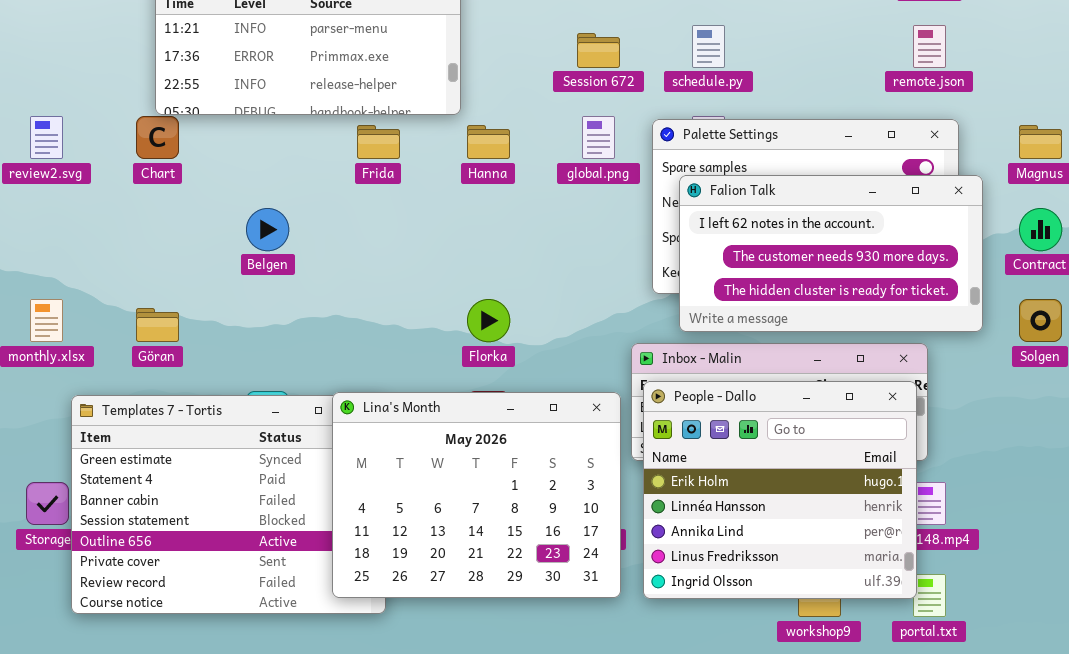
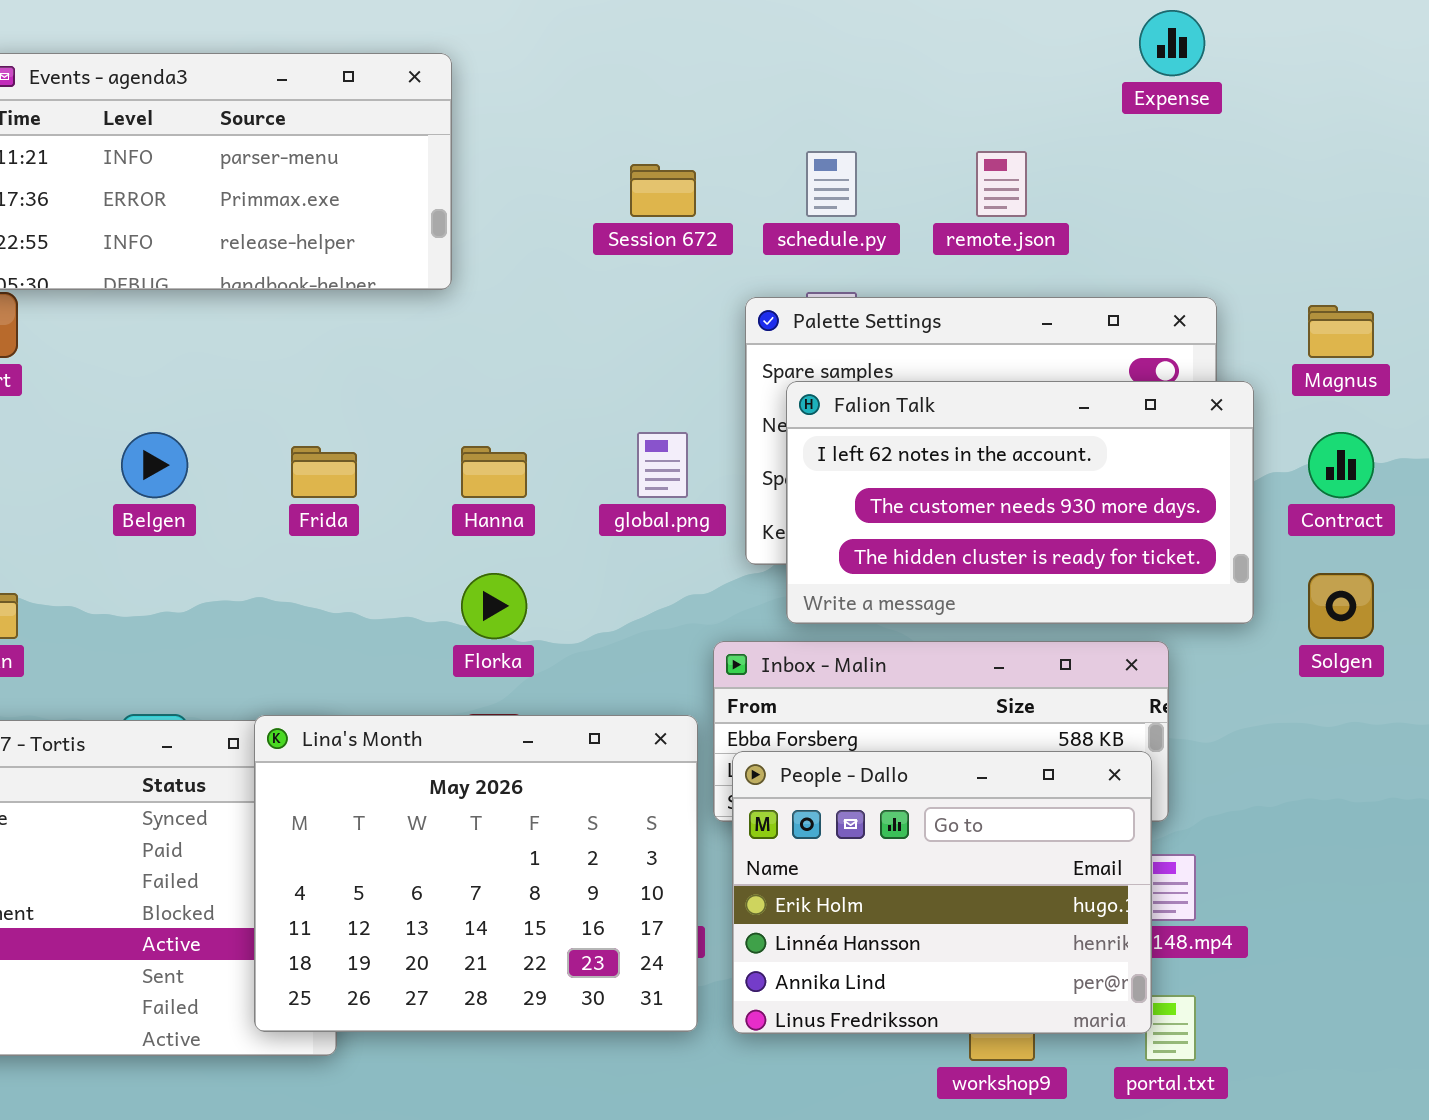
remote.json: [913,25,946,68] -> [976,151,1027,217], moved
global.png: [582,116,615,159] -> [637,432,688,498], moved
Frida: [357,125,400,159] -> [291,446,357,498], moved
Hanna: [467,125,510,159] -> [461,446,527,498], moved
People - Dallo: [643,381,917,599] -> [732,751,1152,1034], resized

